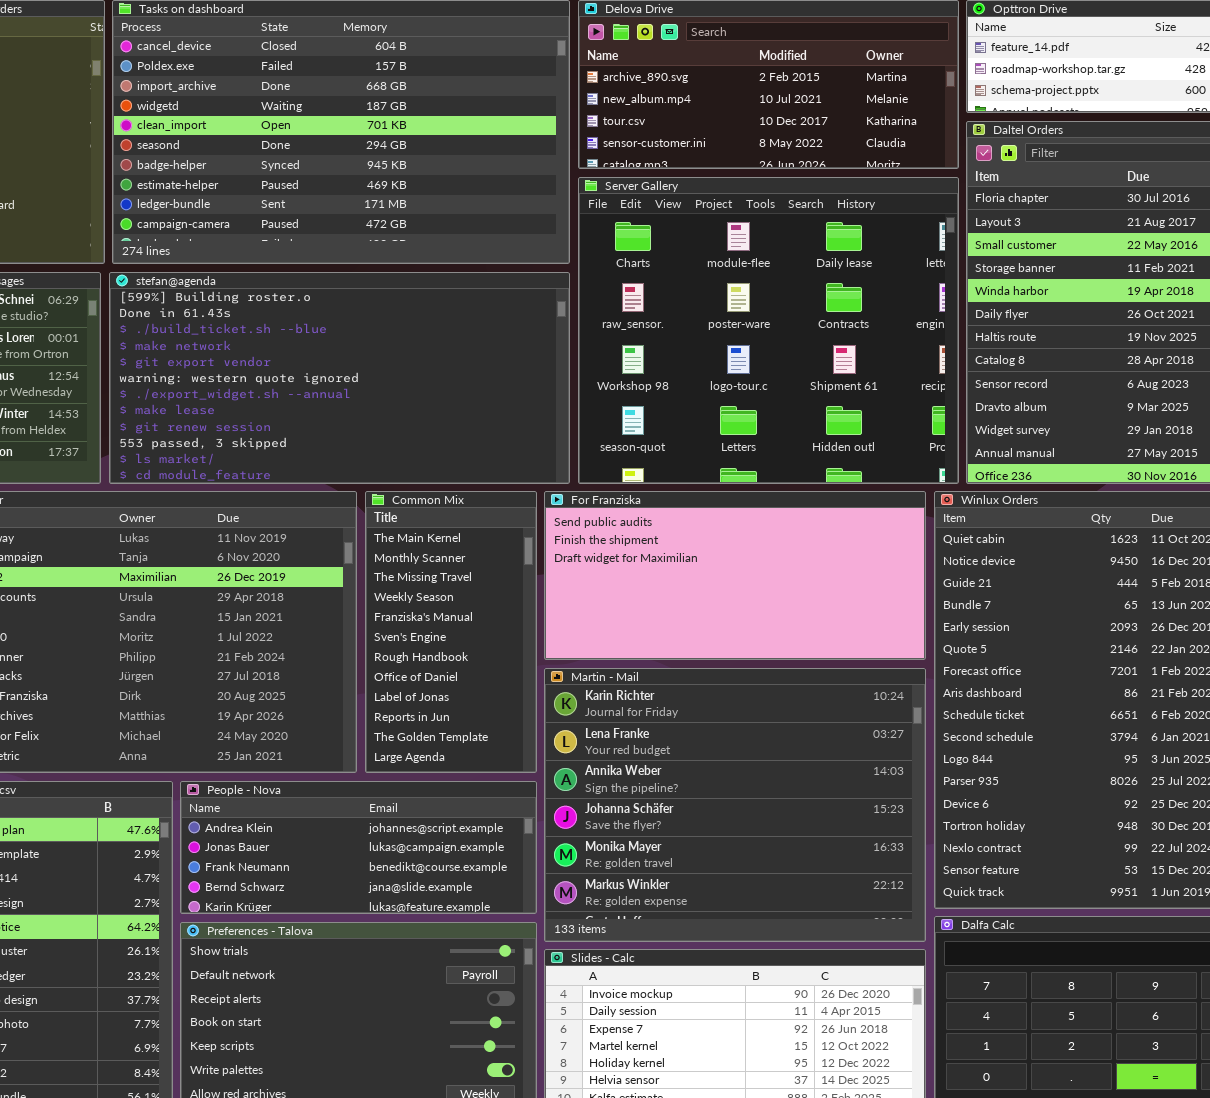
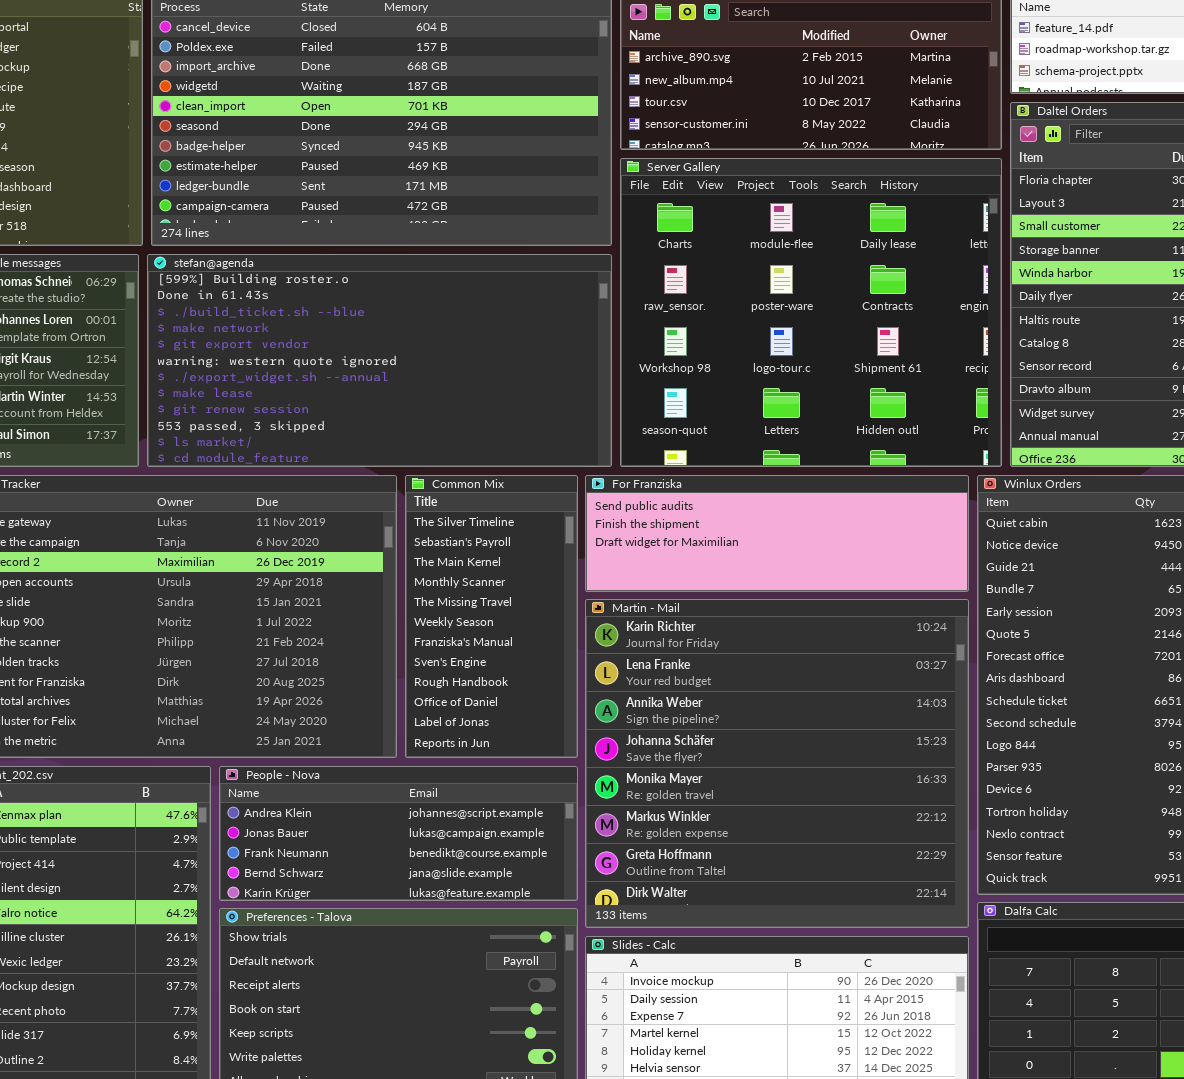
Common Mix: [365,491,537,773] -> [405,475,578,758], scrolled up 2 rows
For Franziska: [544,491,926,660] -> [585,475,969,592], resized
Martin - Mail: [544,668,926,942] -> [585,599,969,928], resized

